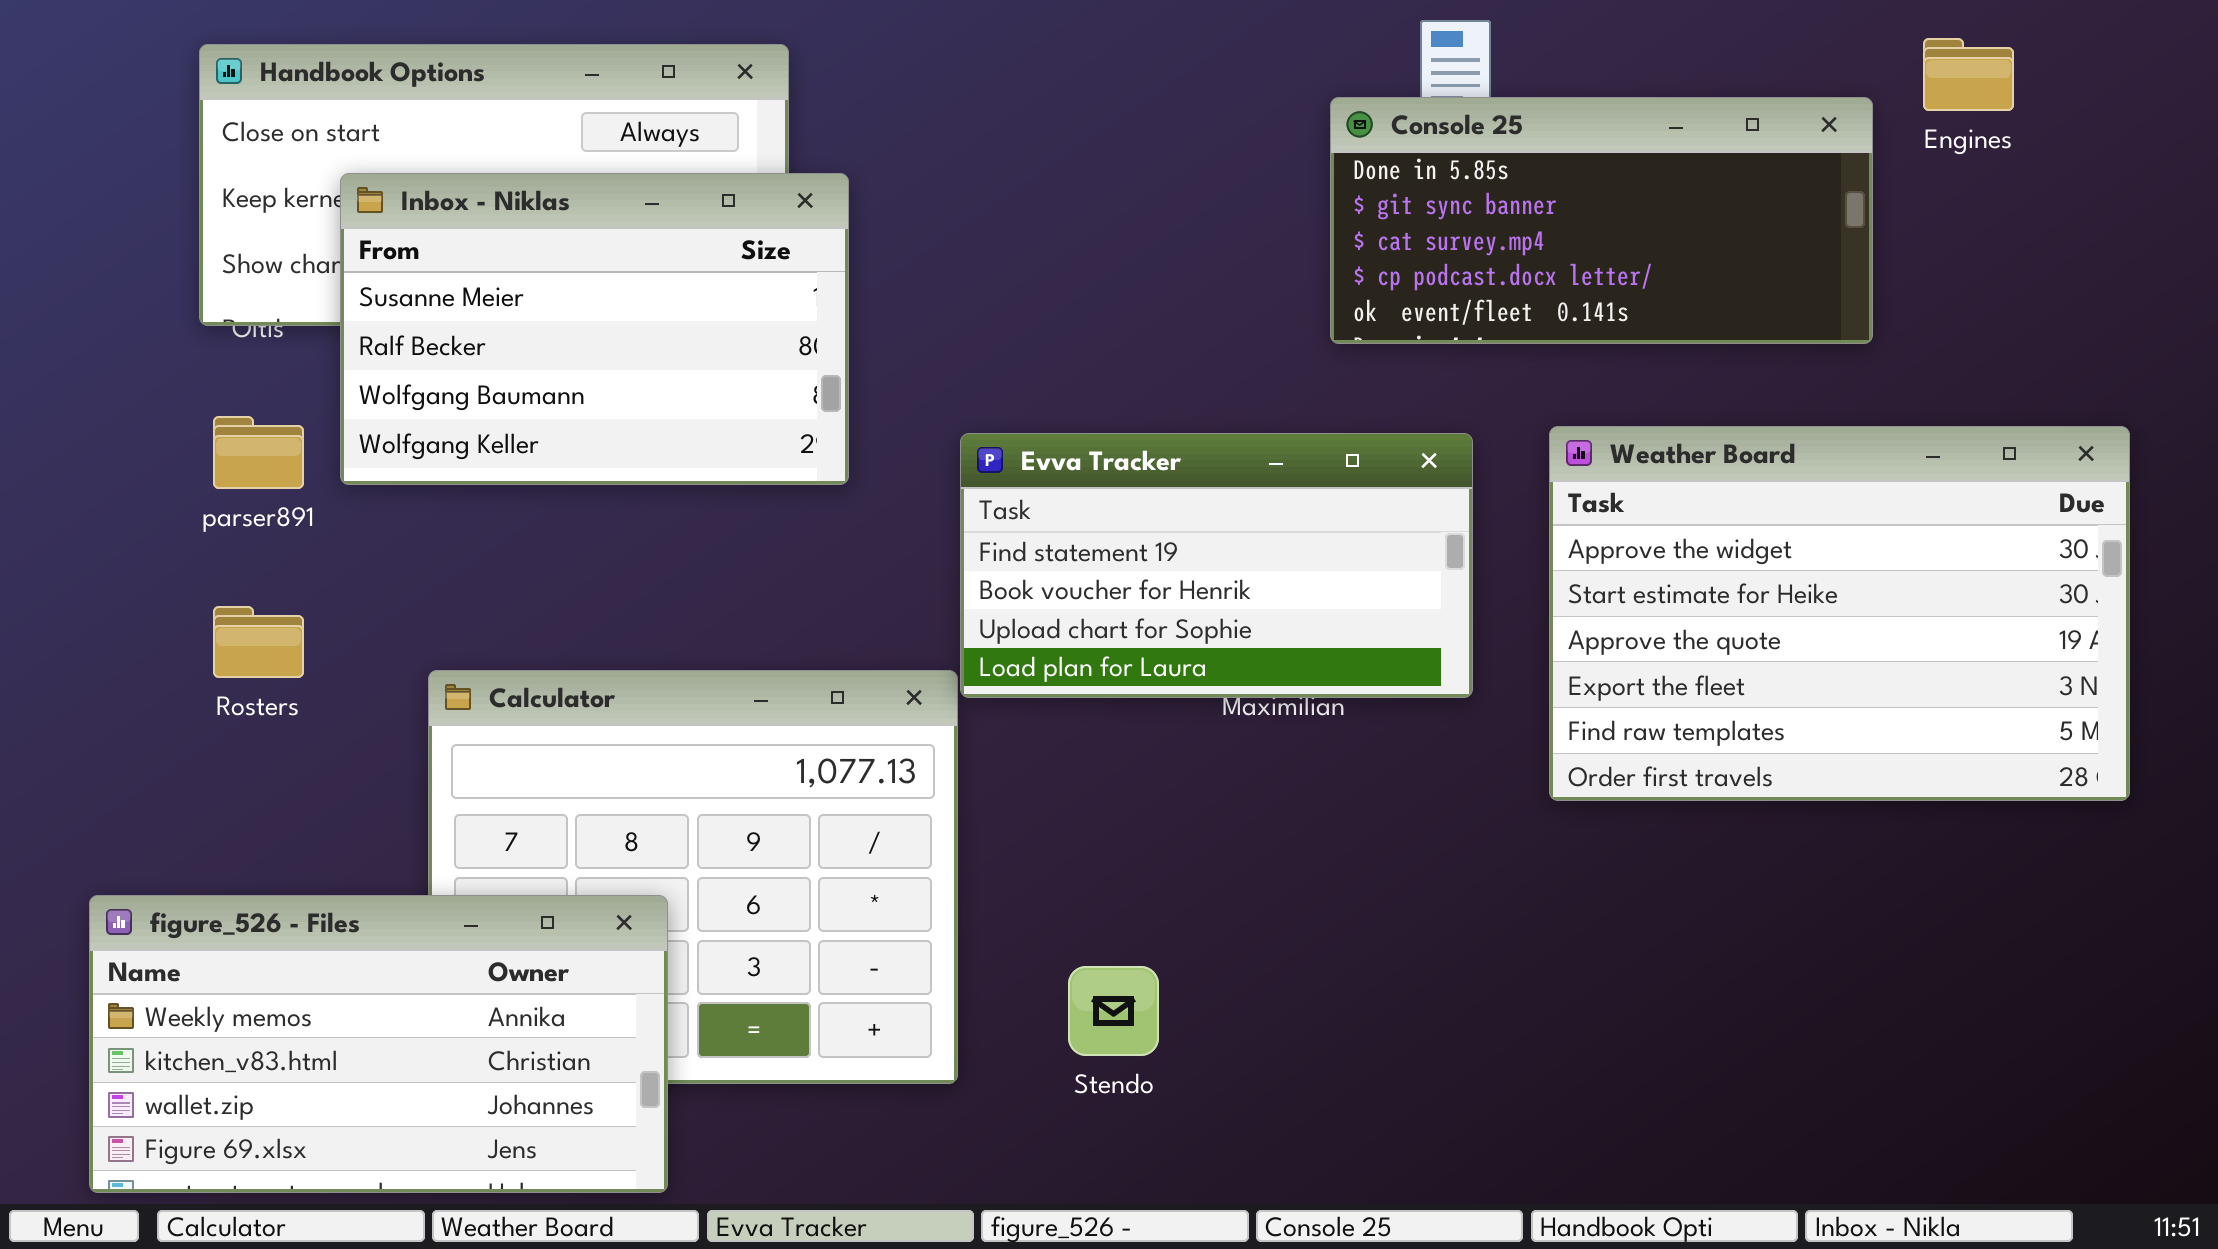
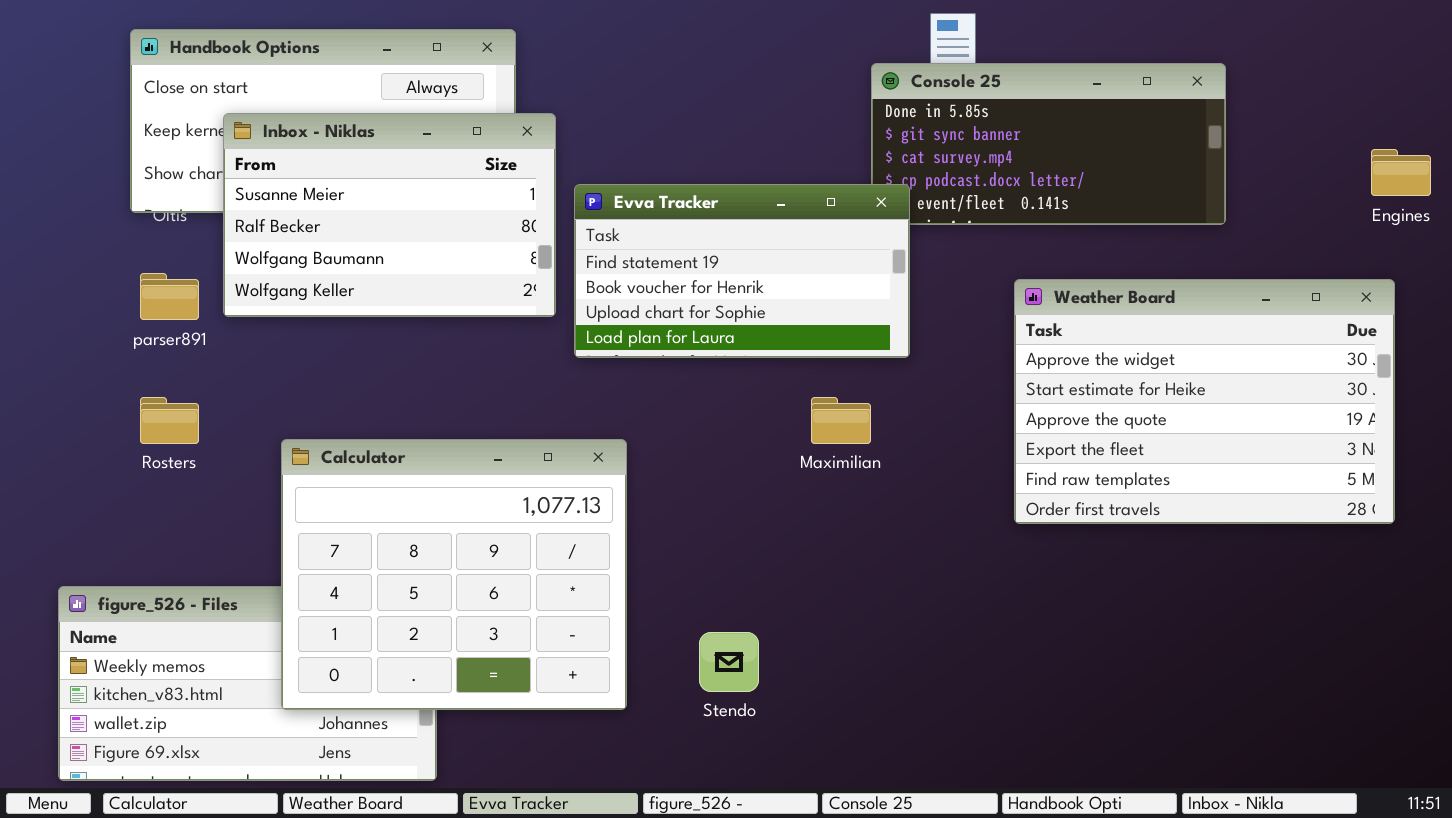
Engines: [1923,38,2014,111] -> [1371,149,1431,196], moved
Evva Tracker: [960,433,1473,698] -> [574,184,910,358], moved
Calculator: [428,670,958,1084] -> [281,439,627,710], raised

